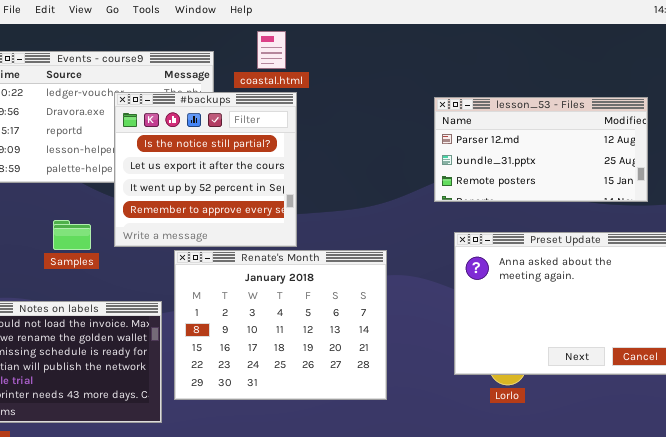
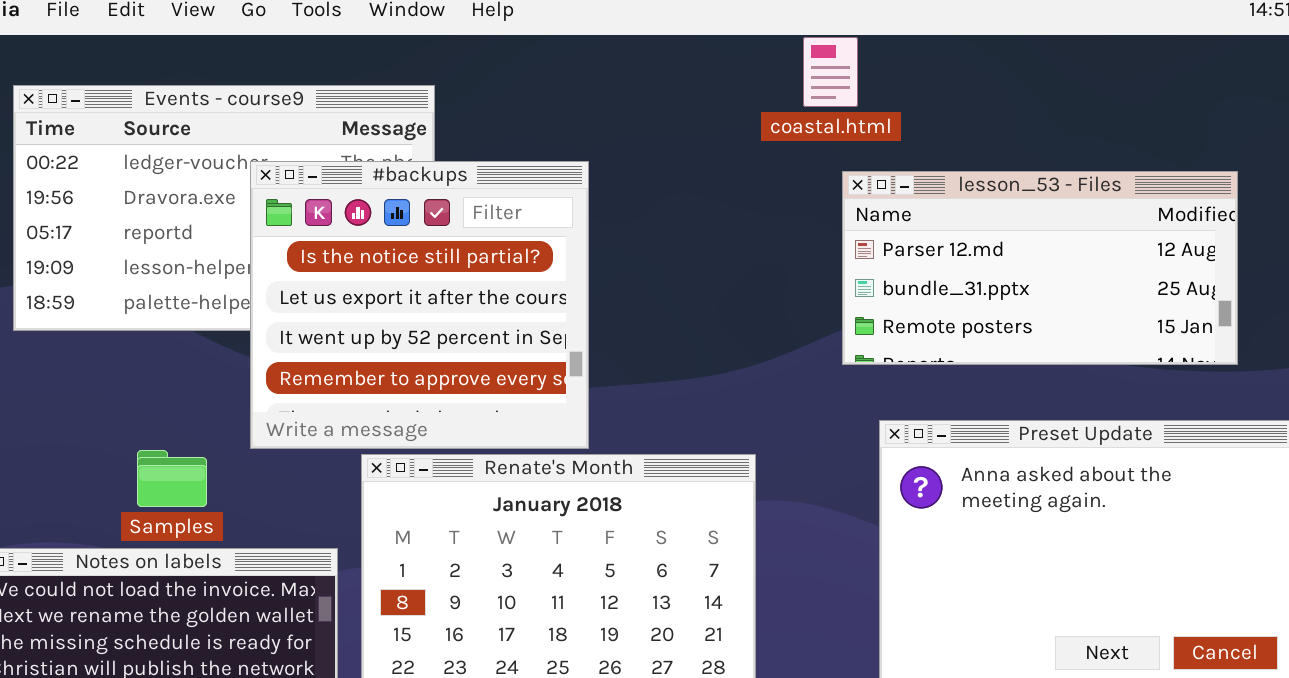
coastal.html: [257,31,286,69] -> [803,37,858,107], moved
Samples: [53,220,91,250] -> [137,450,207,507], moved

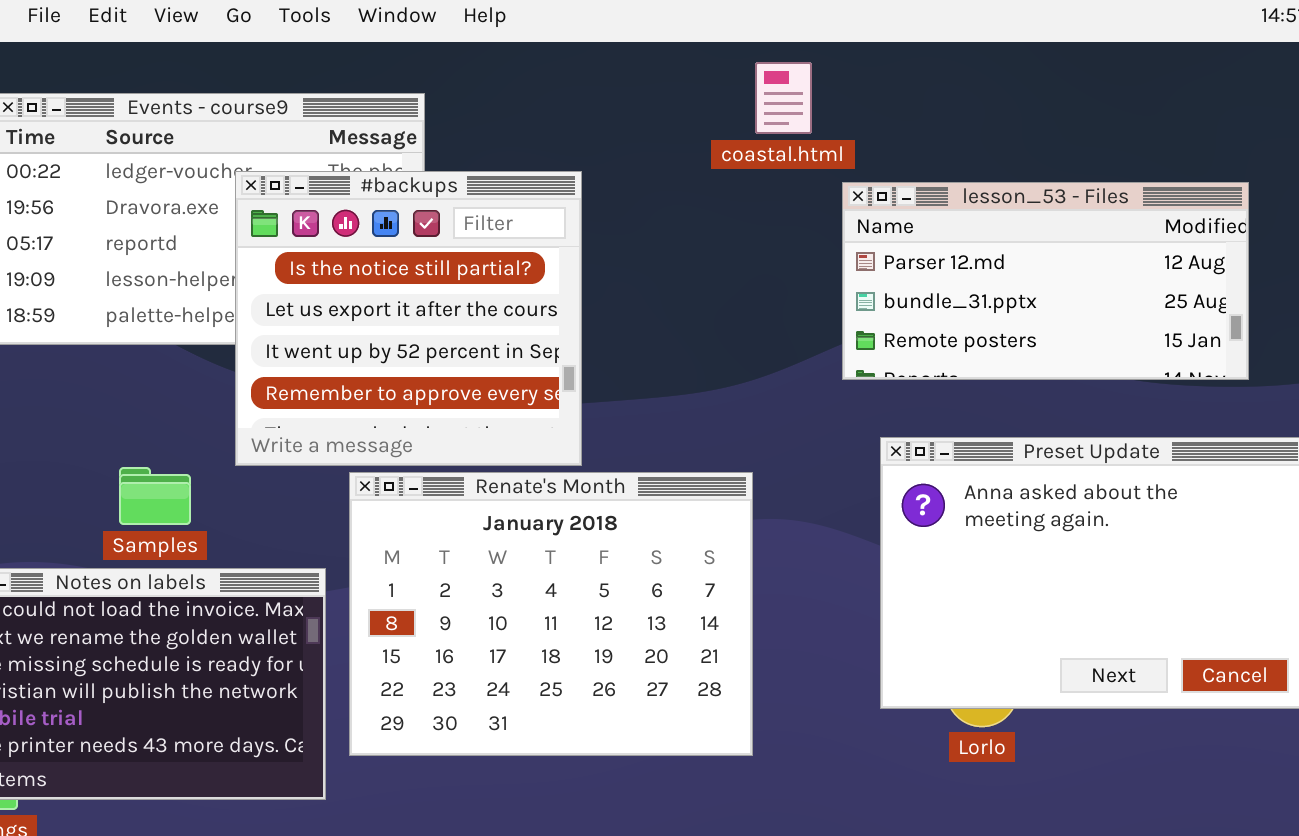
coastal.html: [803,37,858,107] -> [755,62,812,134], moved

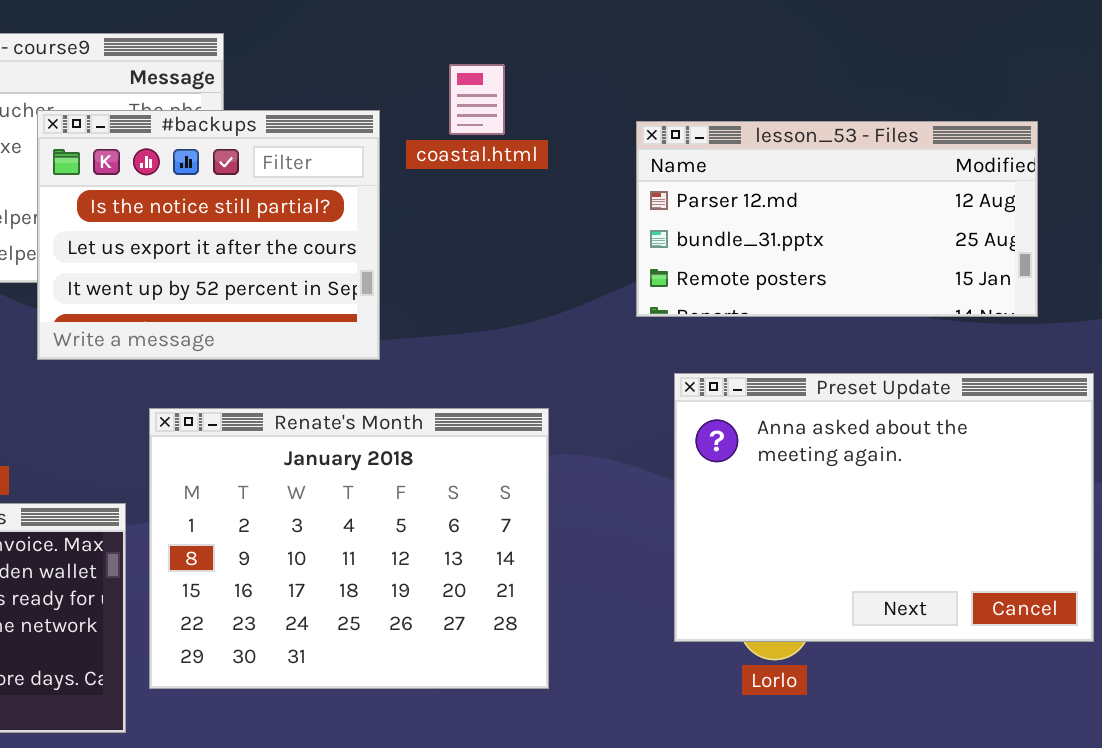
coastal.html: [755,62,812,134] -> [449,64,505,135], moved
#backups: [235,171,582,466] -> [37,110,380,360], resized

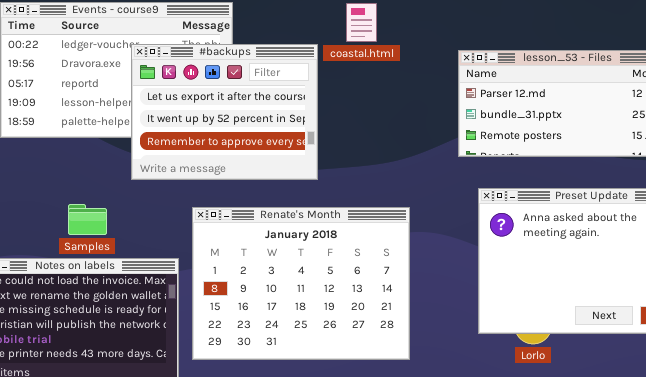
coastal.html: [449,64,505,135] -> [346,3,377,42], moved
#backups: [37,110,380,360] -> [131,44,318,180], scrolled down 1 row

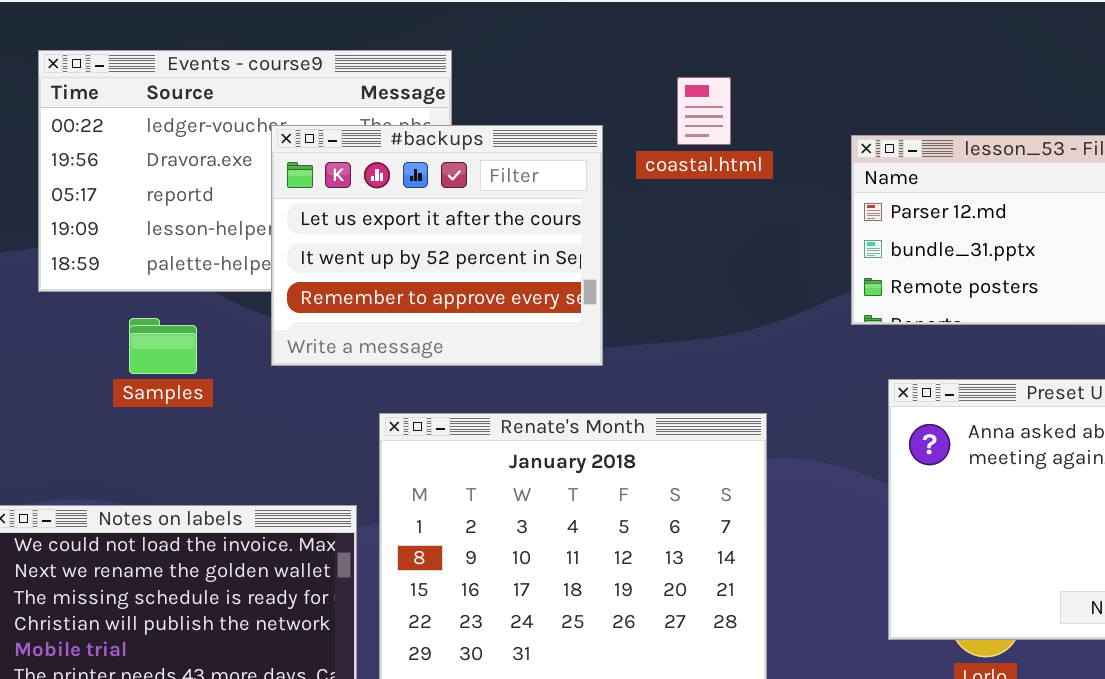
coastal.html: [346,3,377,42] -> [677,77,731,145], moved
Samples: [68,204,107,235] -> [129,318,197,374], moved

